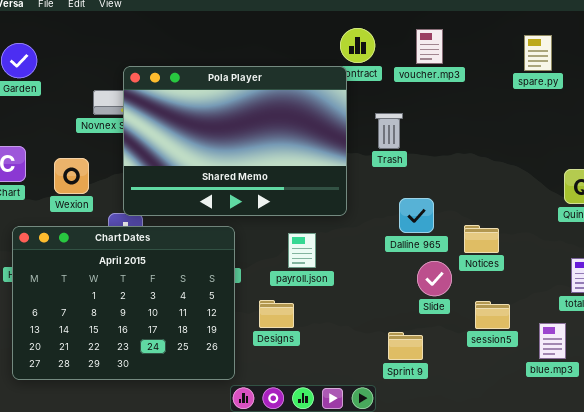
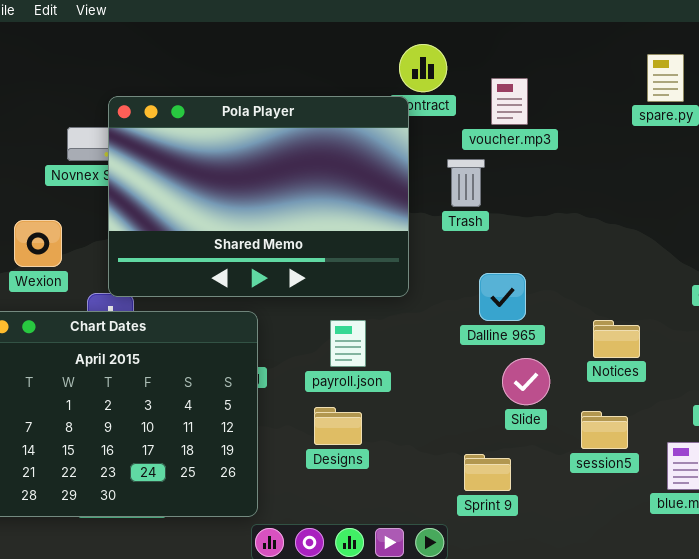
voucher.mp3: [416,29,443,64] -> [491,78,528,125], moved
Notices: [464,225,499,253] -> [593,320,640,358], moved
Designs: [259,300,294,328] -> [314,407,362,445], moved

